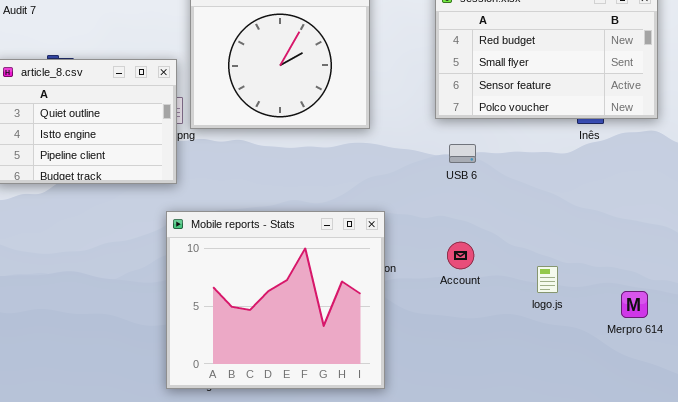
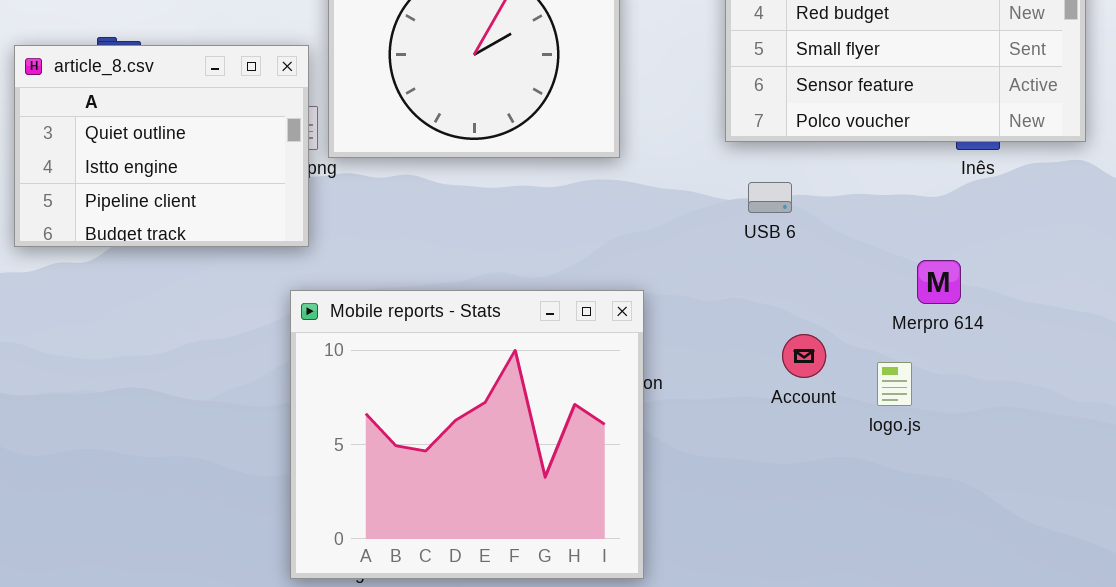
Account: [447,242,474,269] -> [782,334,826,378], moved
logo.js: [537,266,558,293] -> [877,362,912,406], moved
Merpro 614: [621,291,648,318] -> [917,260,961,304], moved

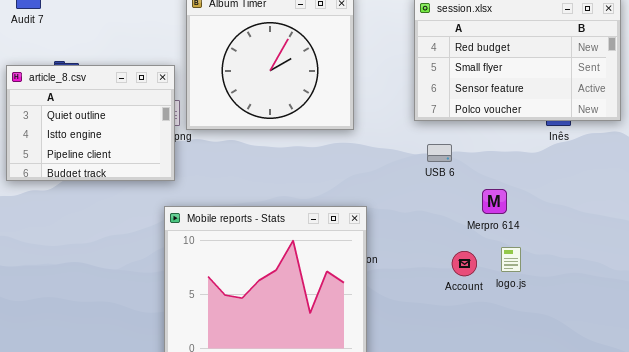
Merpro 614: [917,260,961,304] -> [482,189,507,214], moved
Account: [782,334,826,378] -> [452,251,477,276], moved

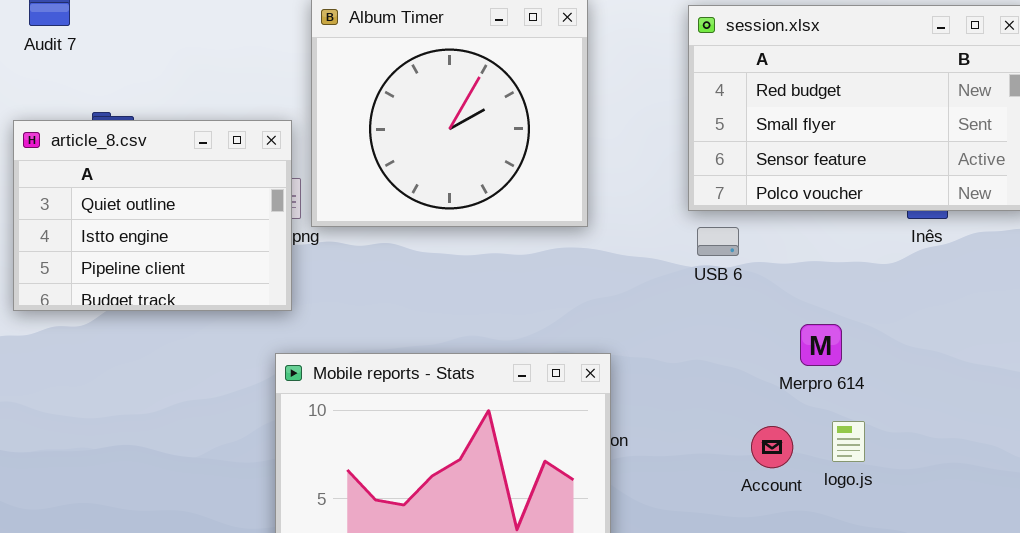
USB 6: [427,144,452,162] -> [697,227,739,256], moved

